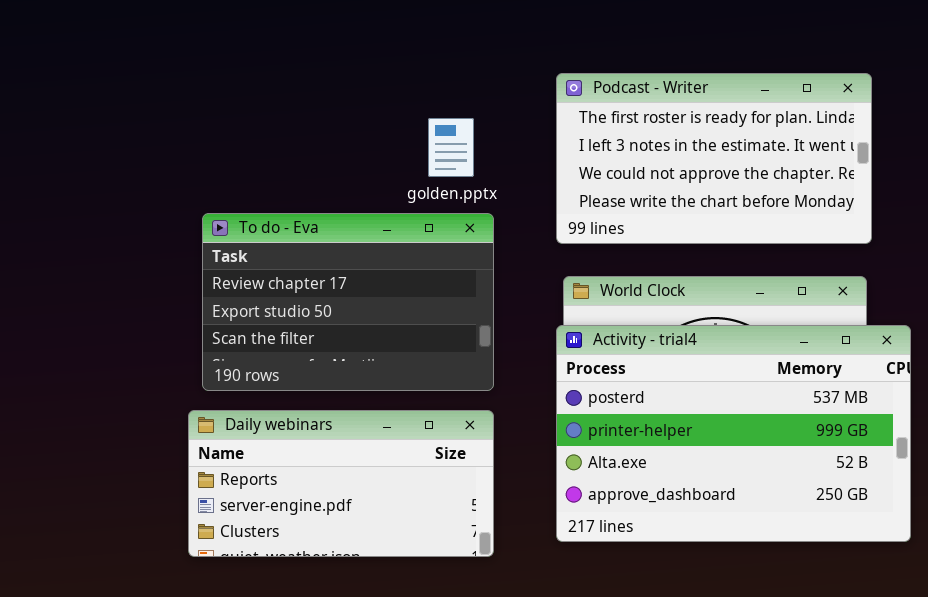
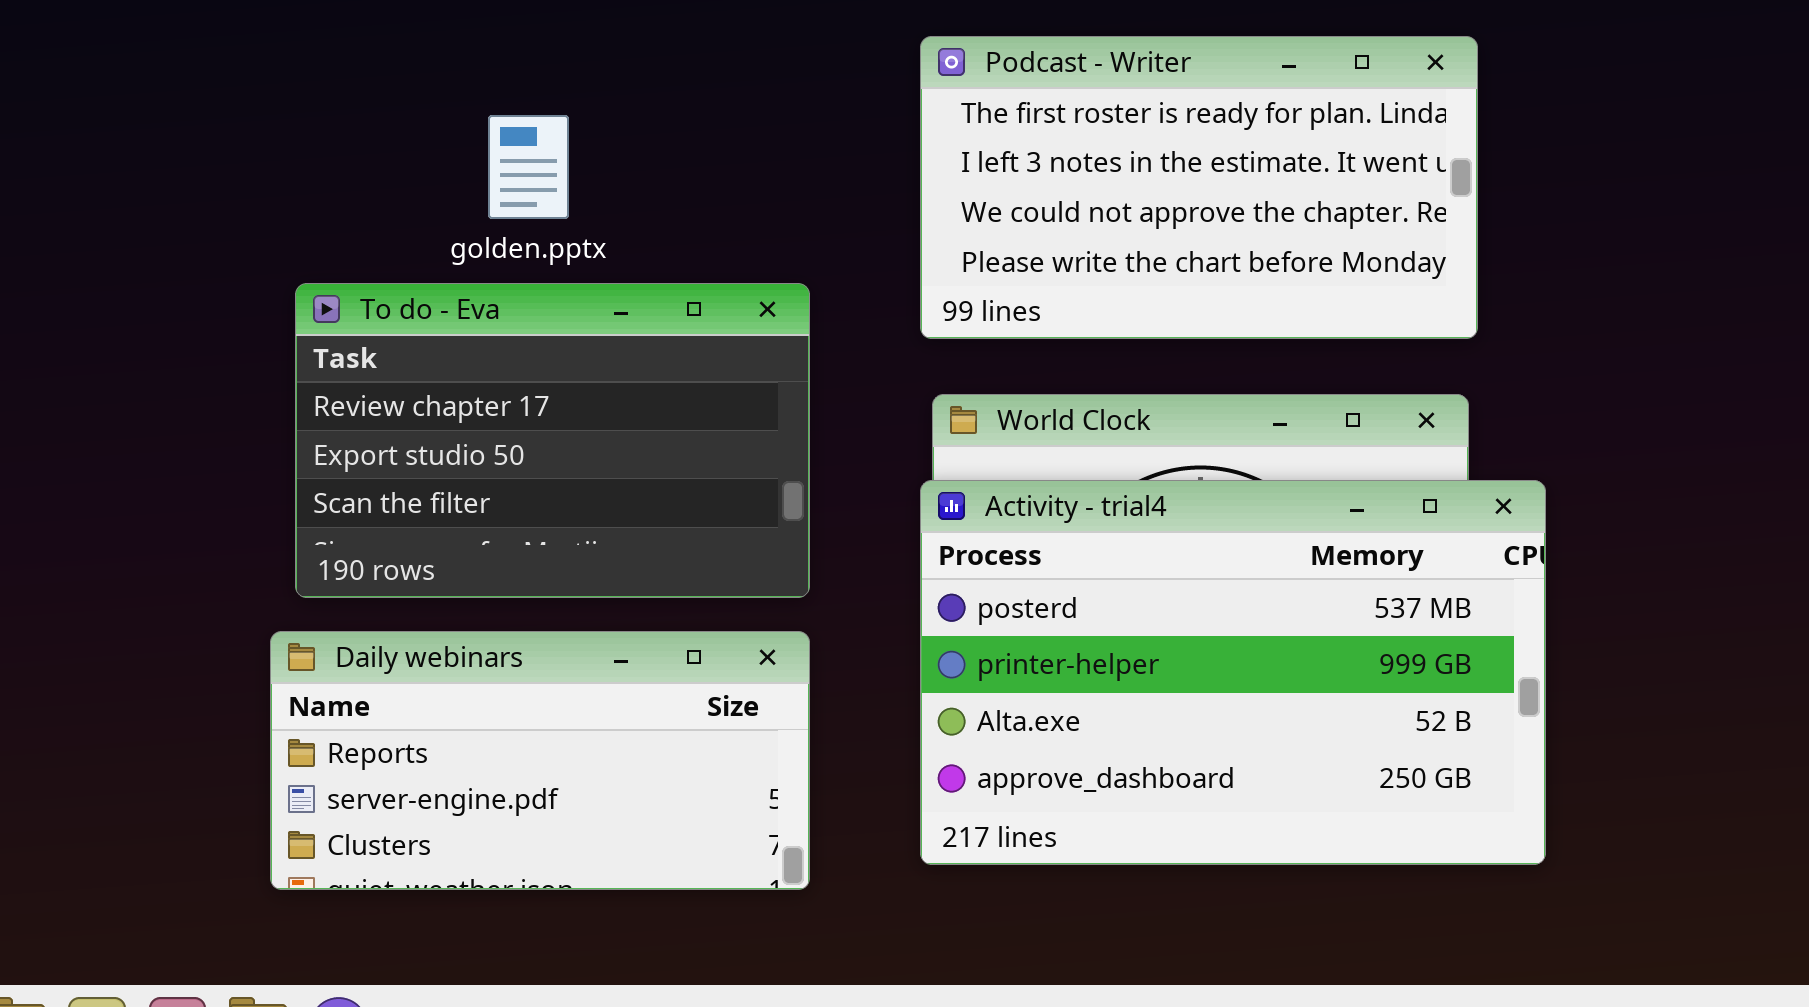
golden.pptx: [428,118,474,177] -> [488,115,569,219], moved

